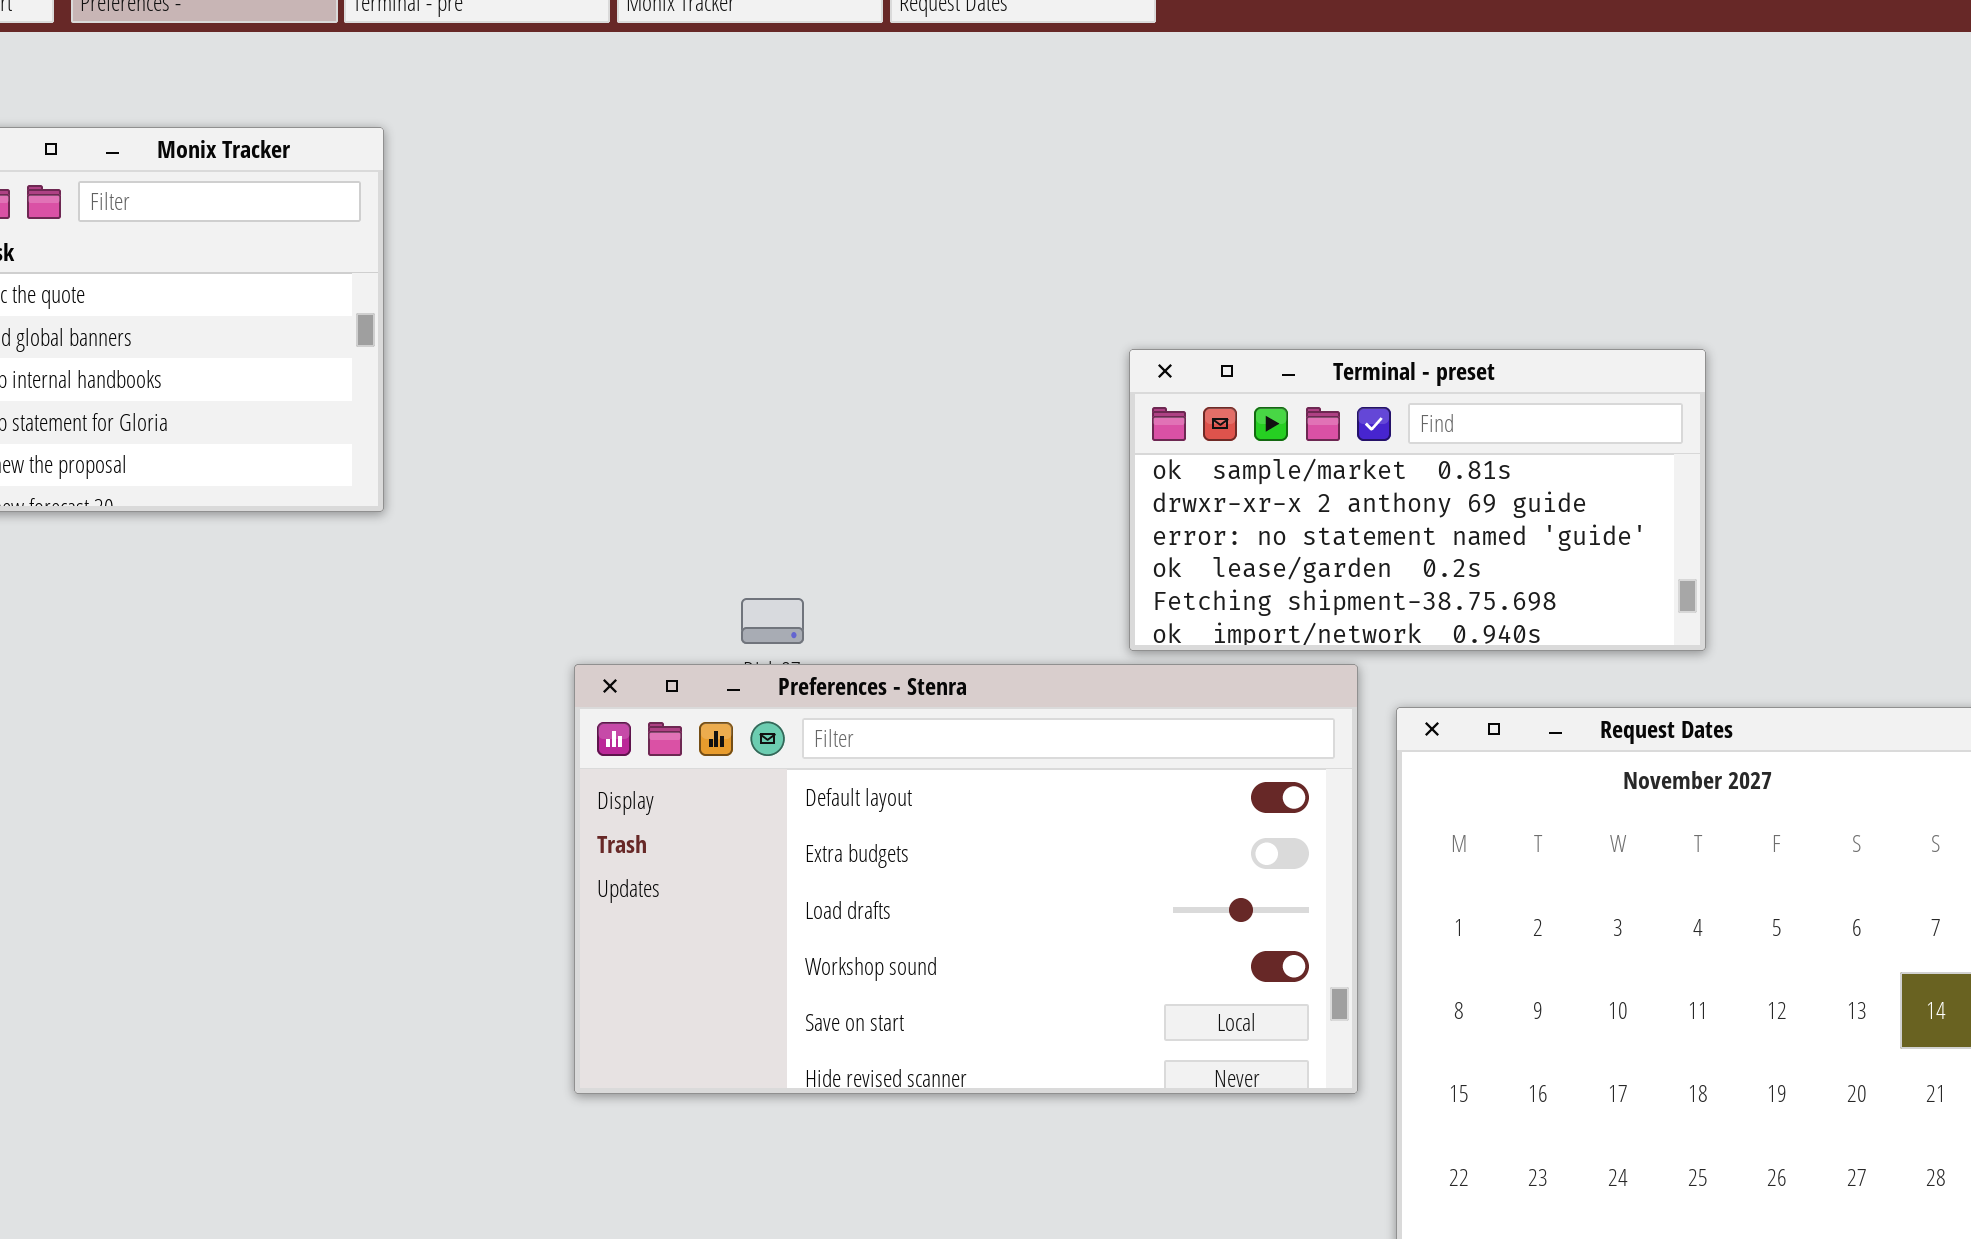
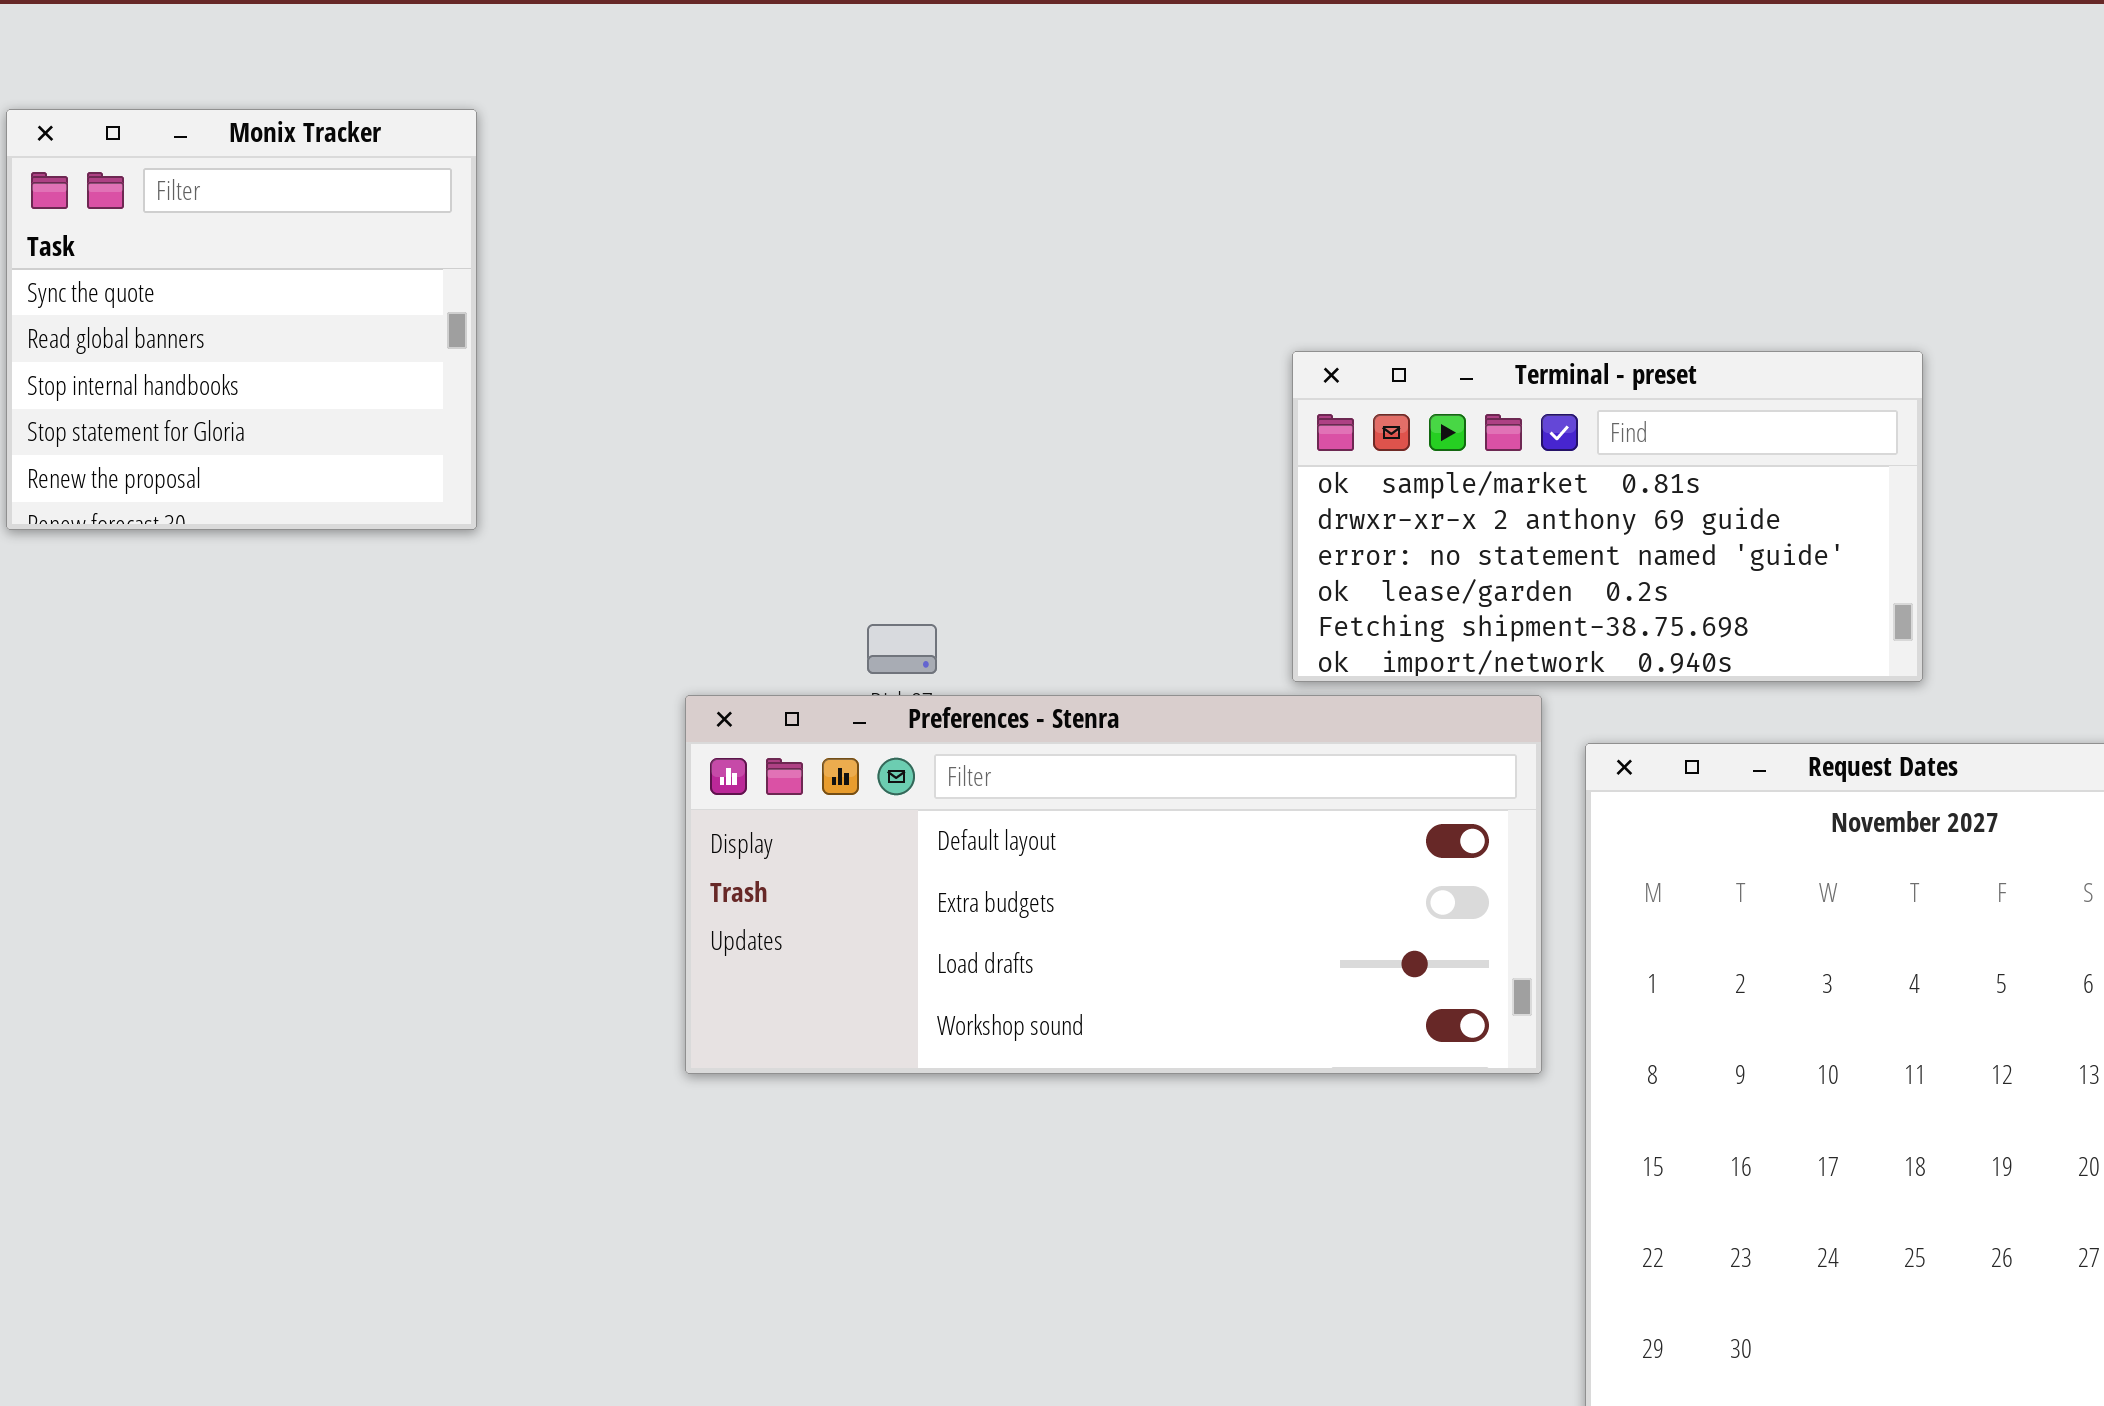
Preferences - Stenra: [574,664,1358,1094] -> [685,695,1542,1074], resized

